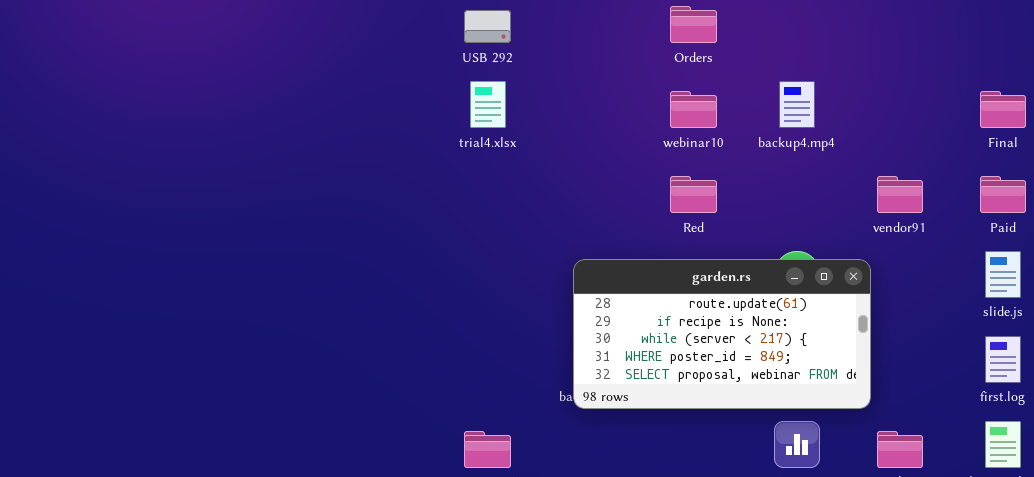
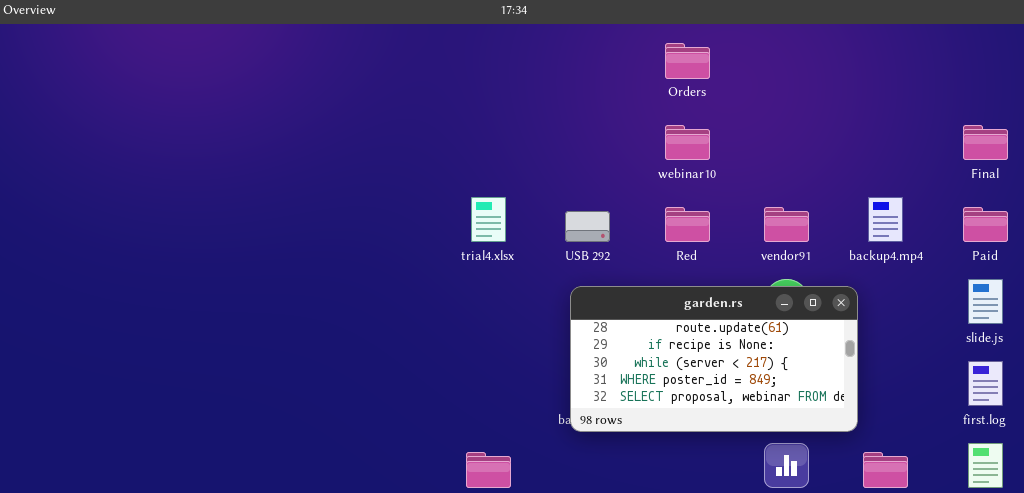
USB 292: [464,10,511,43] -> [565,211,610,242], moved
trial4.xlsx: [470,81,506,128] -> [471,197,506,242], moved
backup4.mp4: [779,81,815,128] -> [868,197,903,242], moved
vendor91: [877,176,923,213] -> [764,207,809,242], moved

